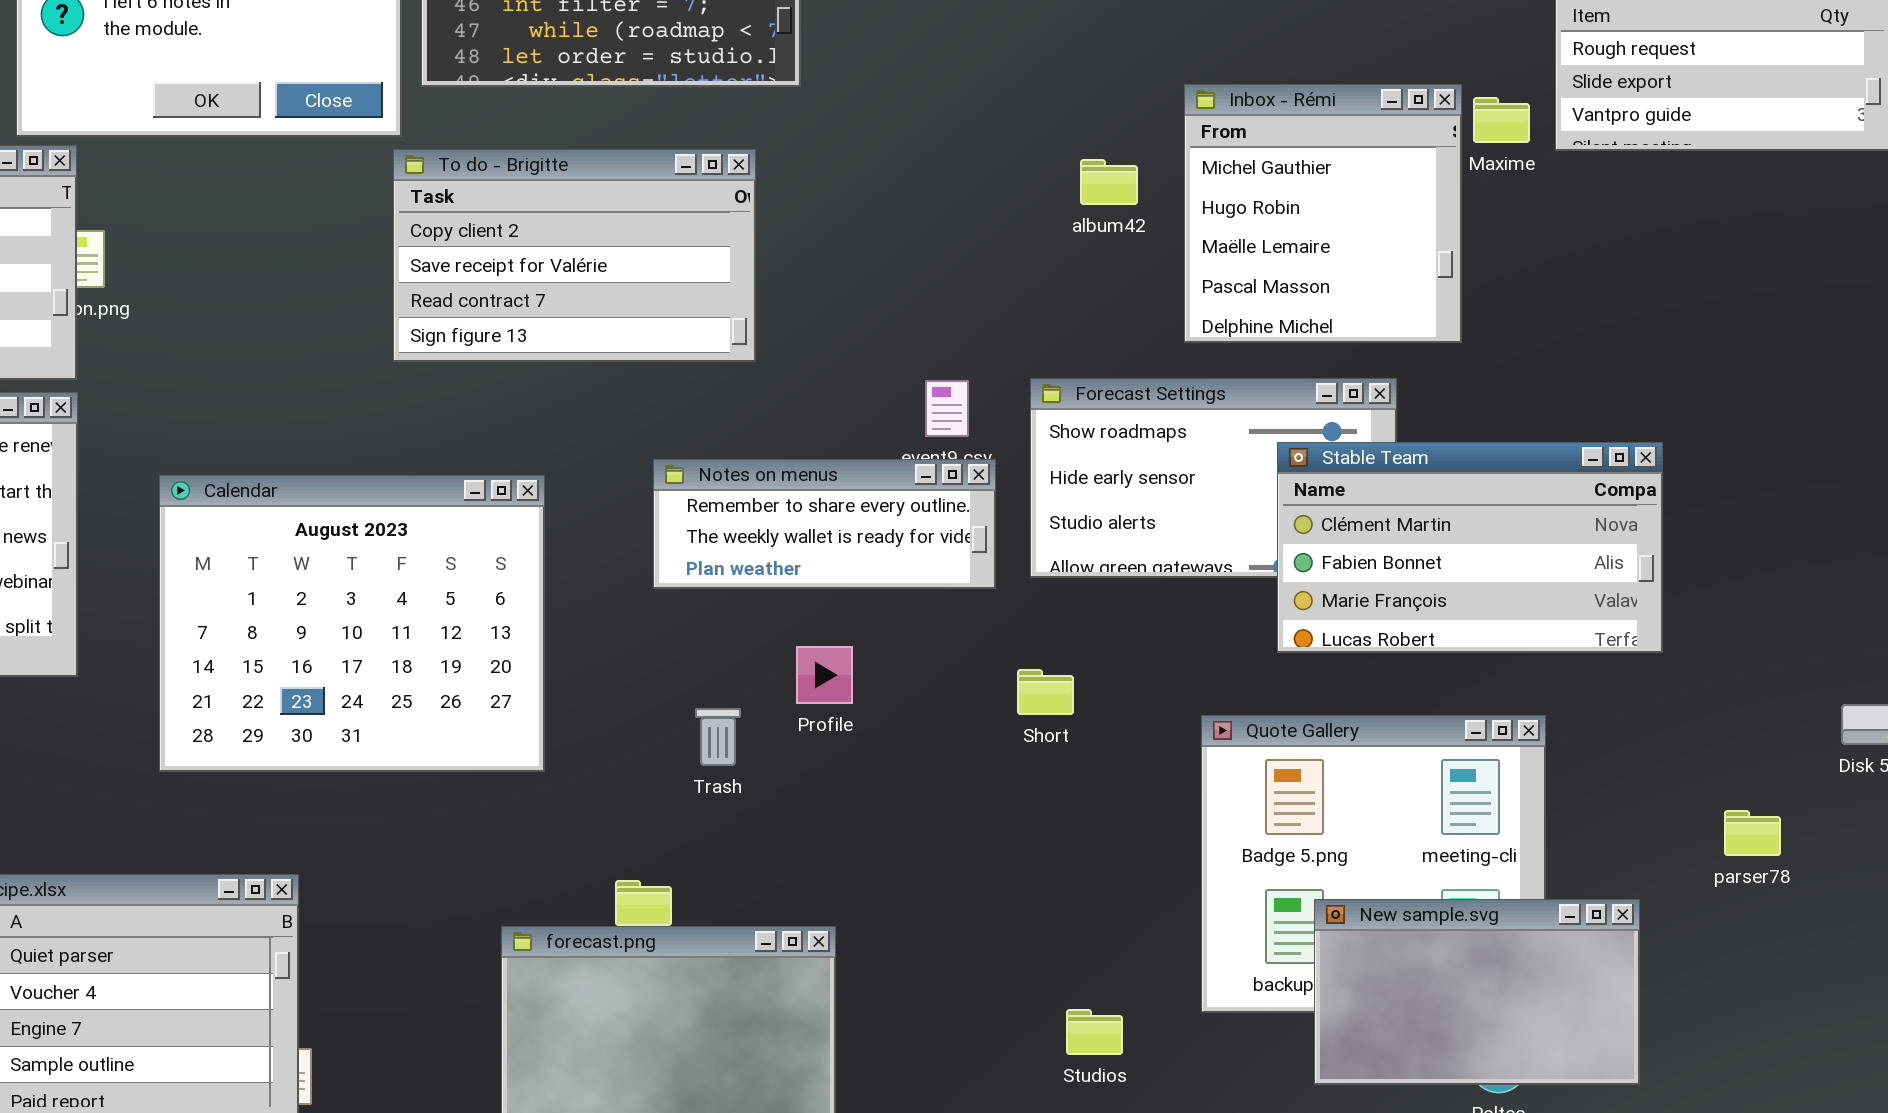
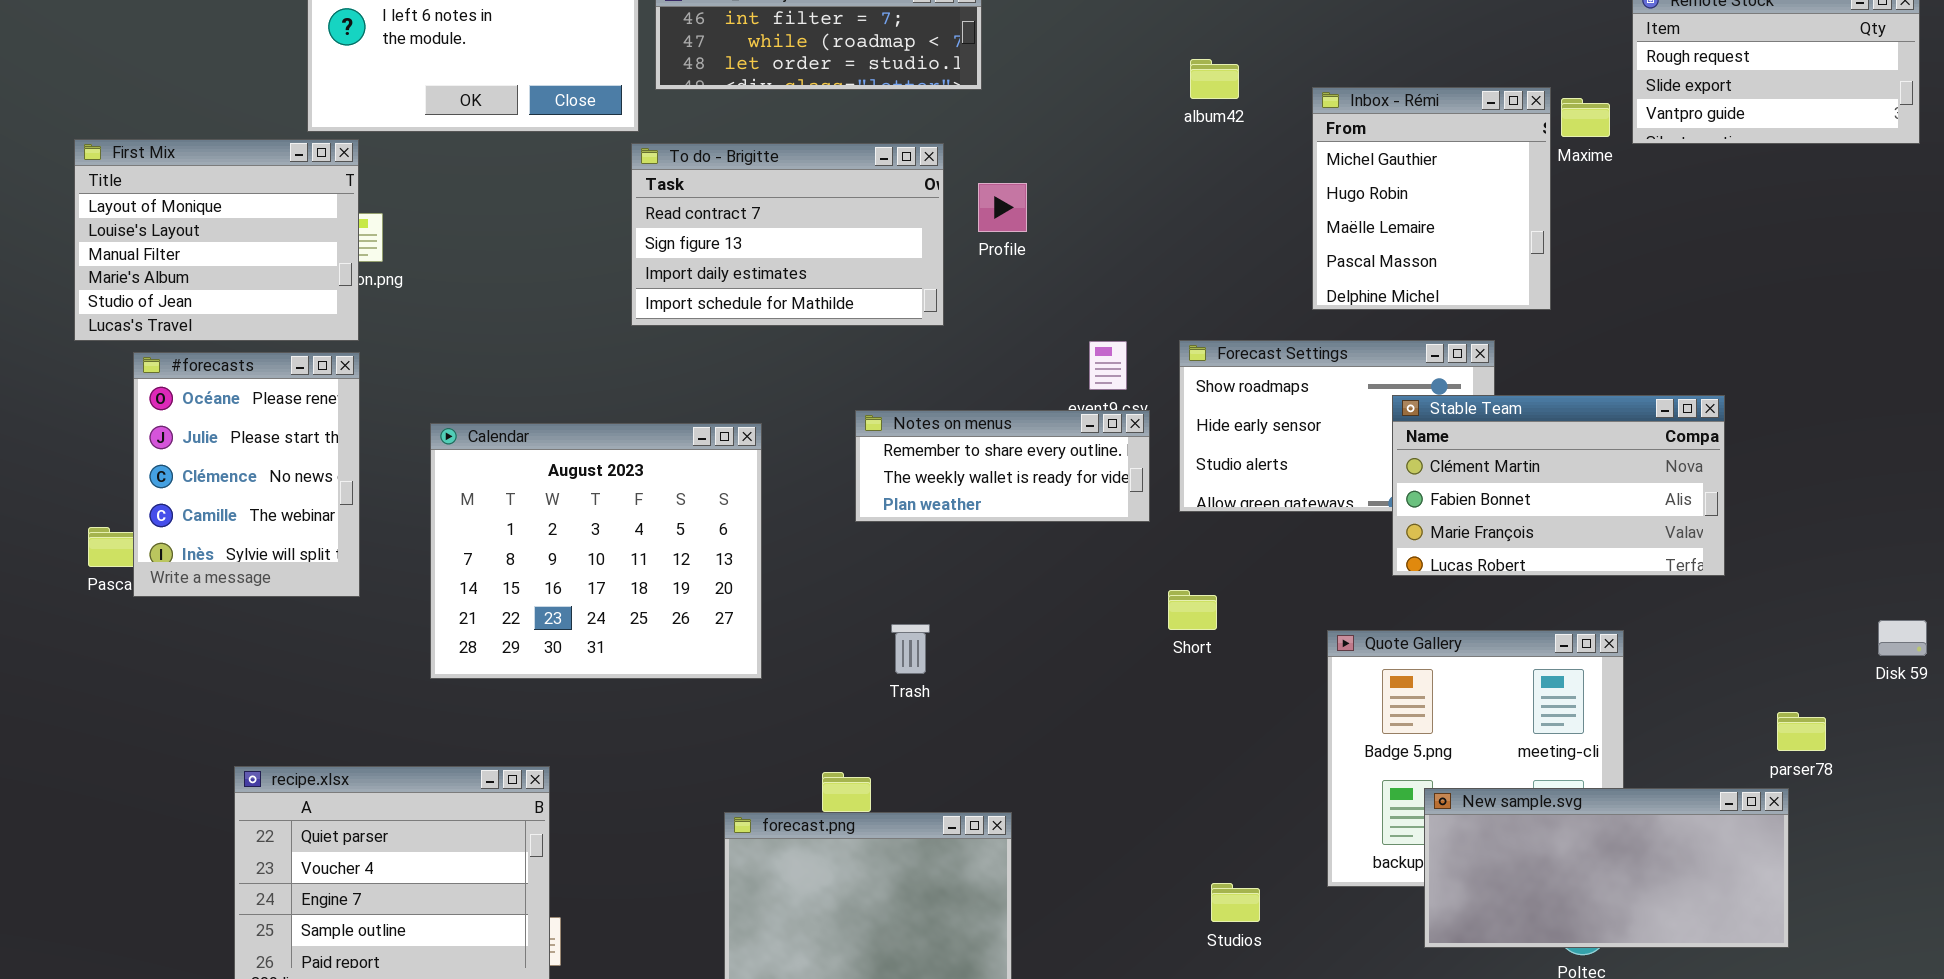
To do - Brigitte: [393,149,756,362] -> [631,143,944,326], scrolled down 2 rows
album42: [1080,159,1138,205] -> [1190,59,1239,99], moved
Profile: [796,646,853,704] -> [978,183,1027,232], moved
New sample.svg: [1314,899,1640,1085] -> [1424,788,1789,948], resized

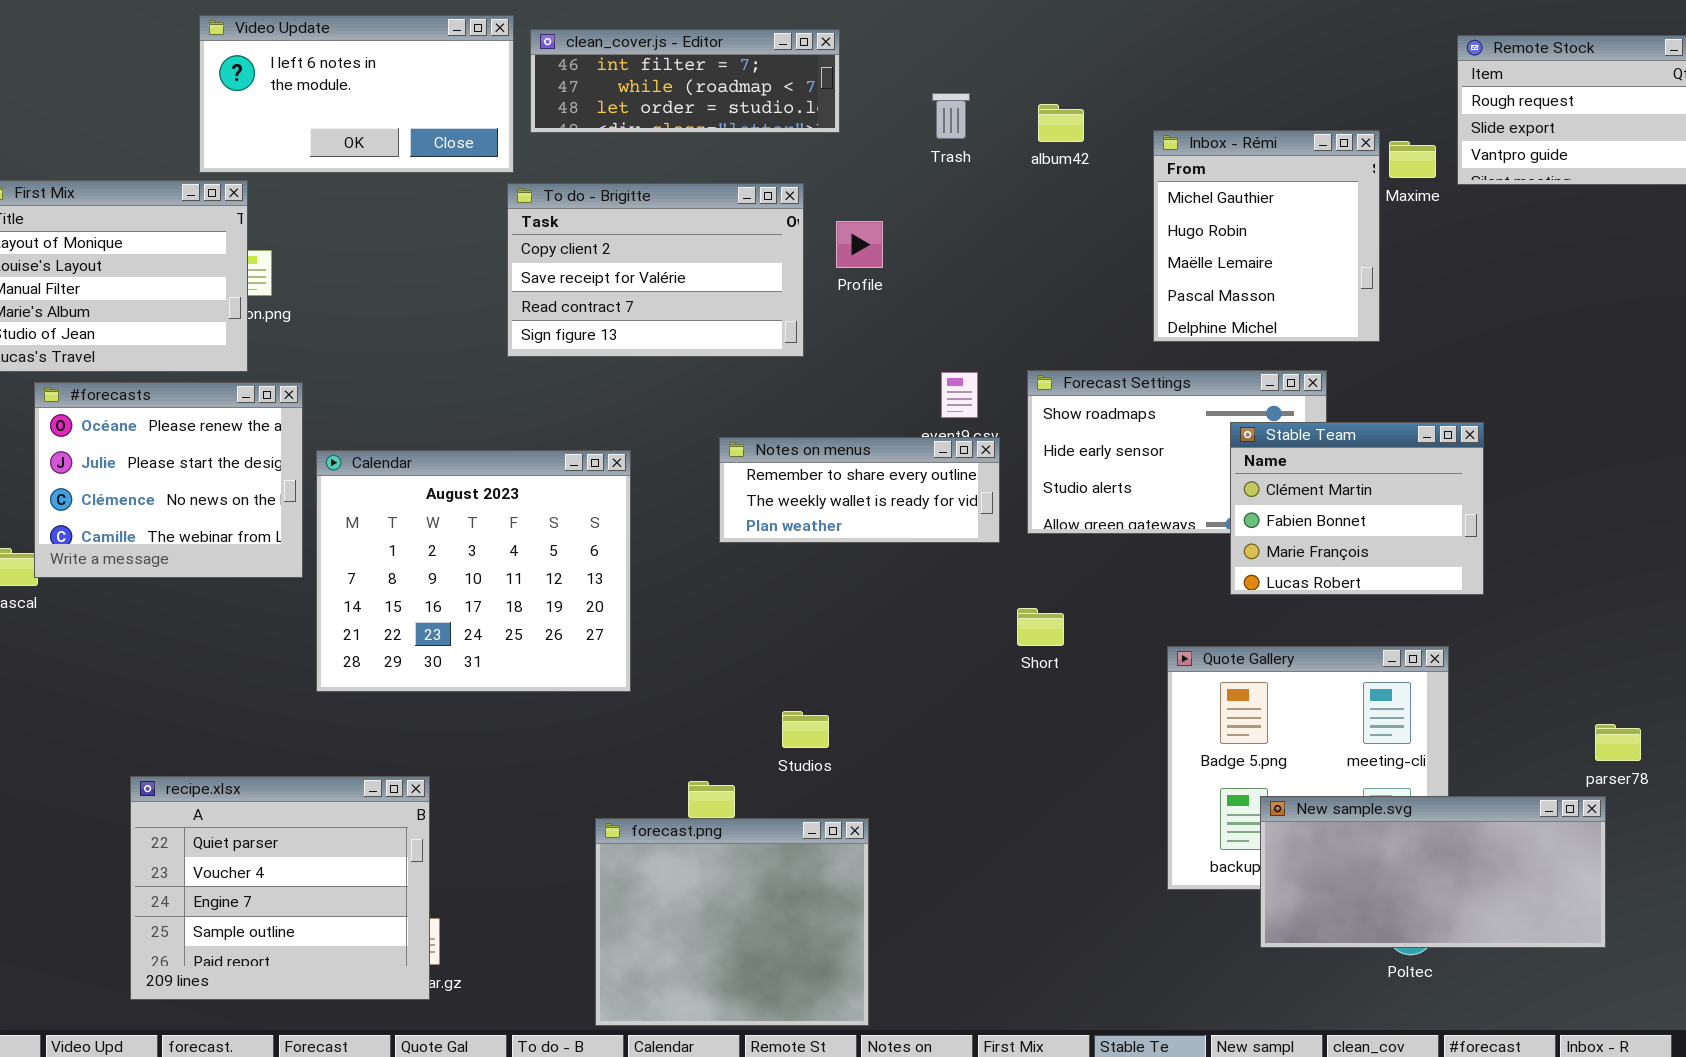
To do - Brigitte: [631,143,944,326] -> [507,183,804,357], scrolled up 2 rows
#forecasts: [133,352,360,597] -> [34,382,303,578], resized
Stable Team: [1392,395,1725,576] -> [1230,422,1484,595], resized
Trash: [891,624,930,674] -> [932,93,970,139], moved
Studios: [1211,883,1260,922] -> [782,711,829,748], moved

